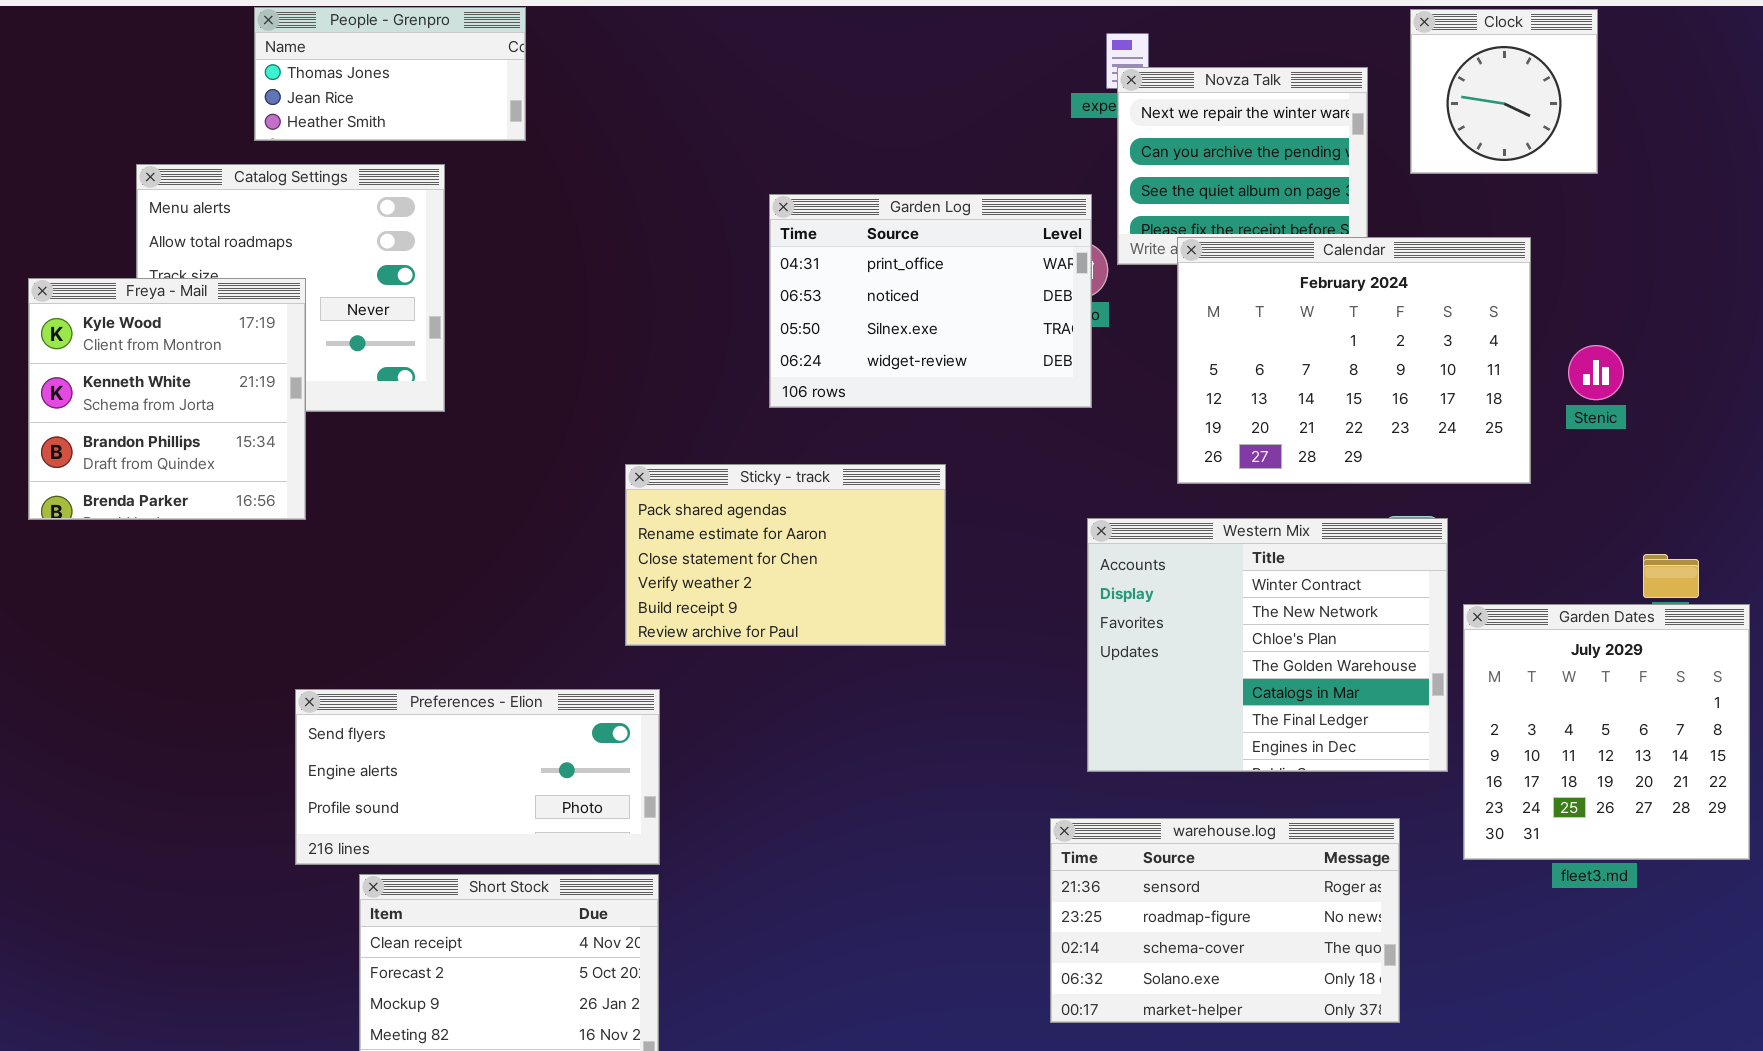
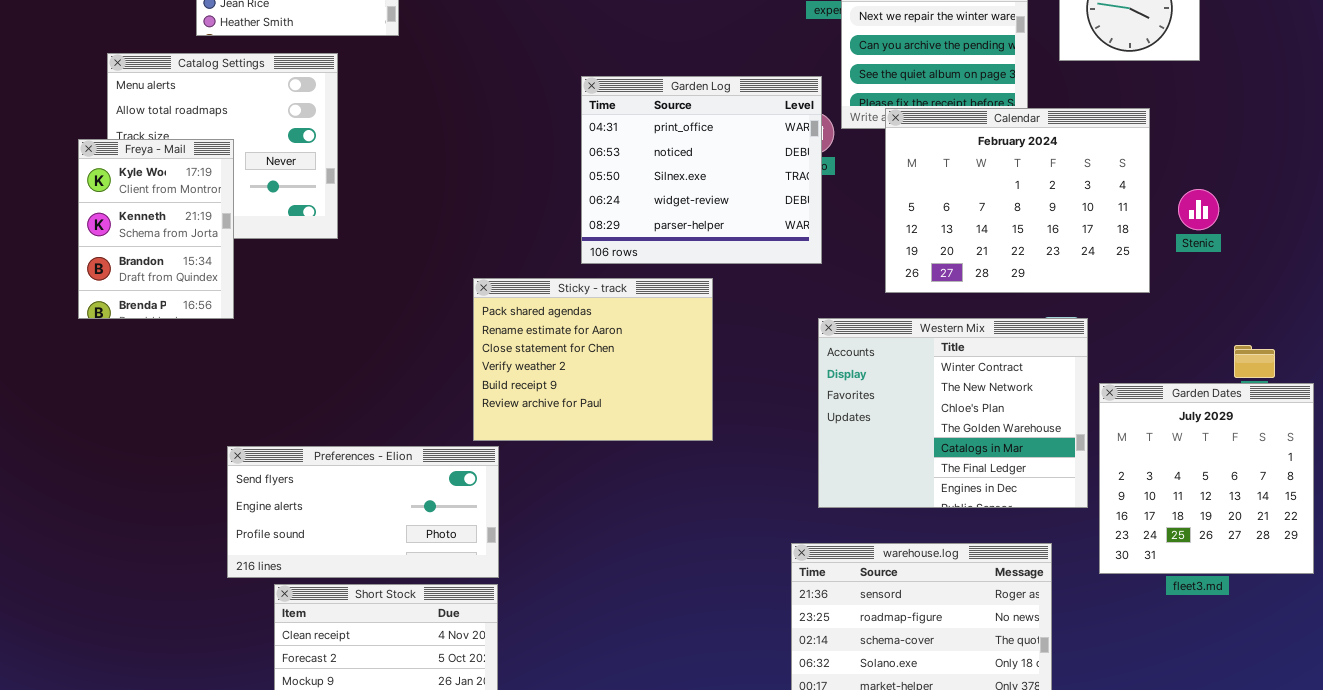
Garden Log: [769,194,1092,408] -> [581,76,822,264], resized
Freya - Mail: [28,278,306,520] -> [78,139,234,319], resized
Sticky - track: [625,464,946,646] -> [473,278,713,441], resized

